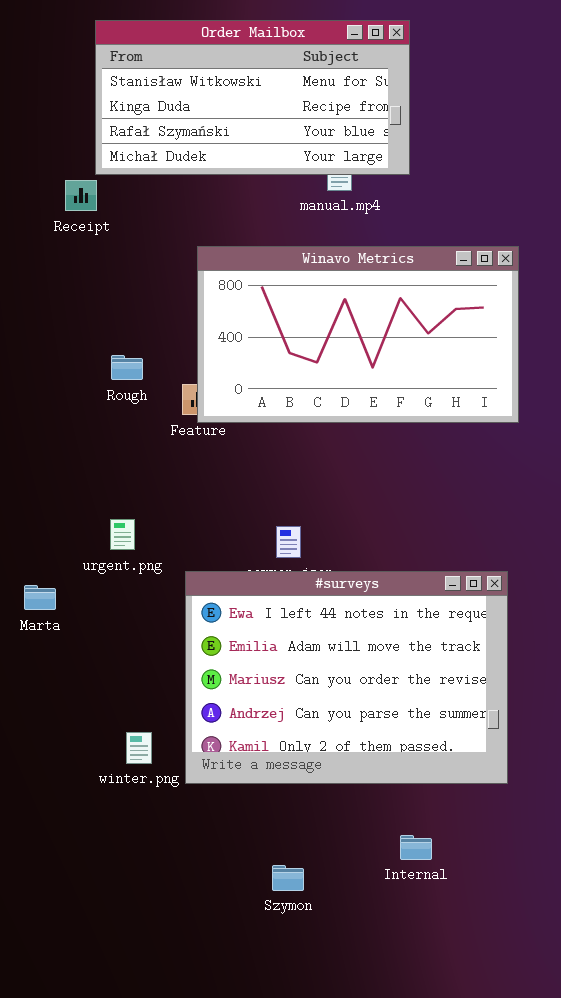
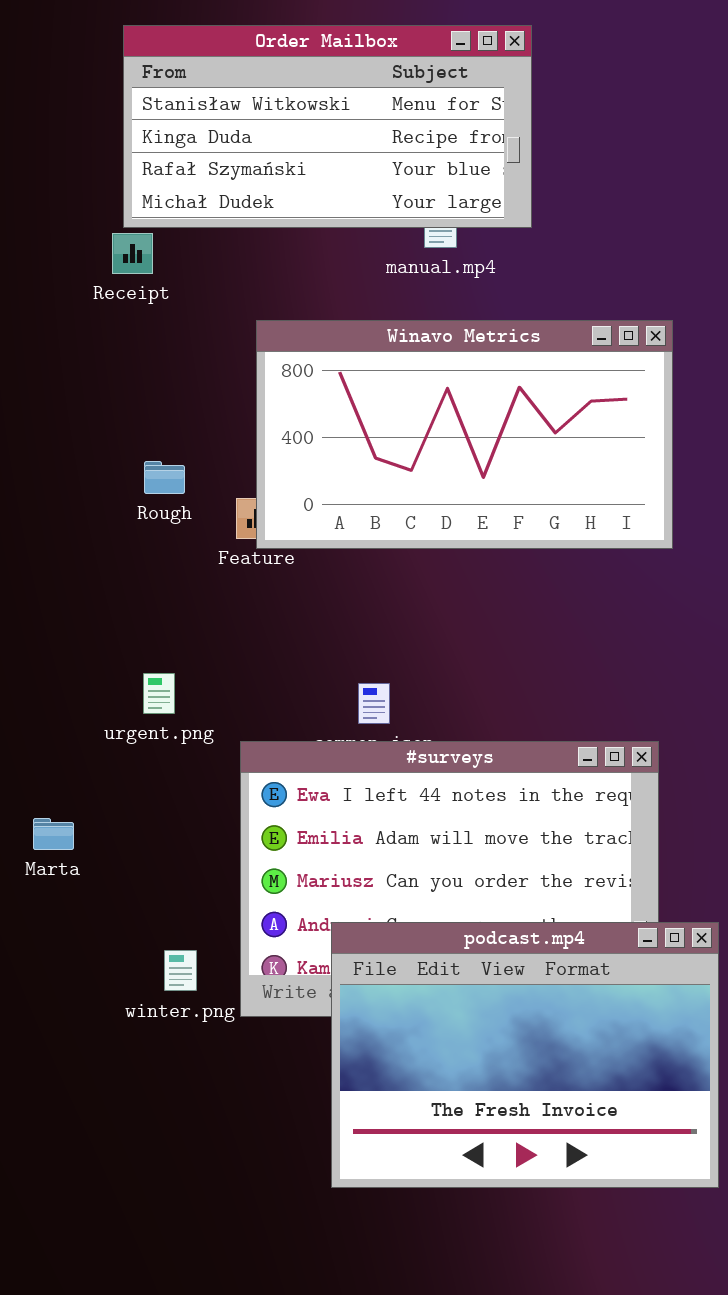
Receipt: [65,180,97,211] -> [112,233,153,274], moved
Marta: [24,585,56,610] -> [33,818,74,850], moved
podcast.mp4: none -> [331,922,719,1188], opened

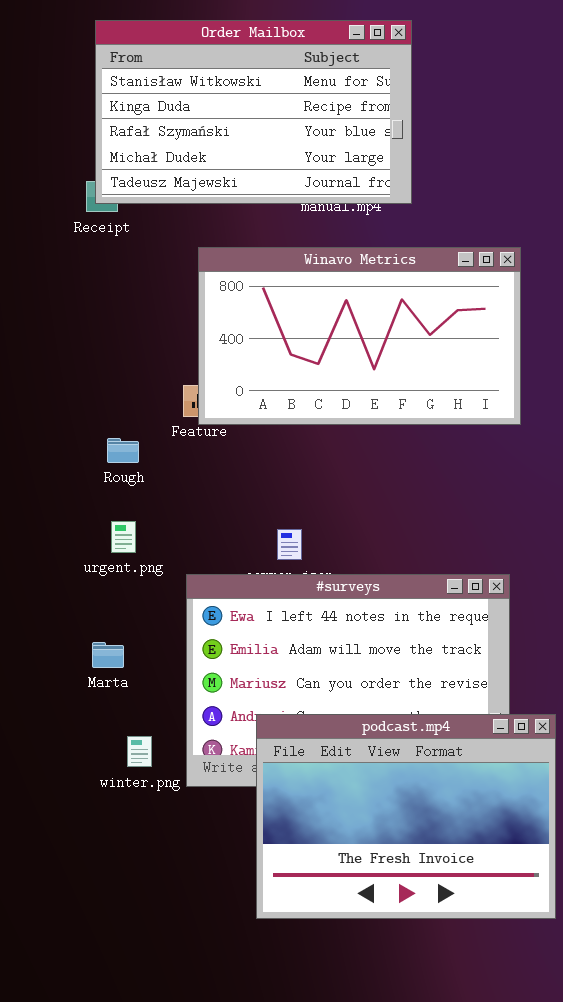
Order Mailbox: [123,25,532,228] -> [95,20,412,204], resized
Rough: [144,461,185,494] -> [107,438,139,463], moved
Marta: [33,818,74,850] -> [92,642,124,668], moved

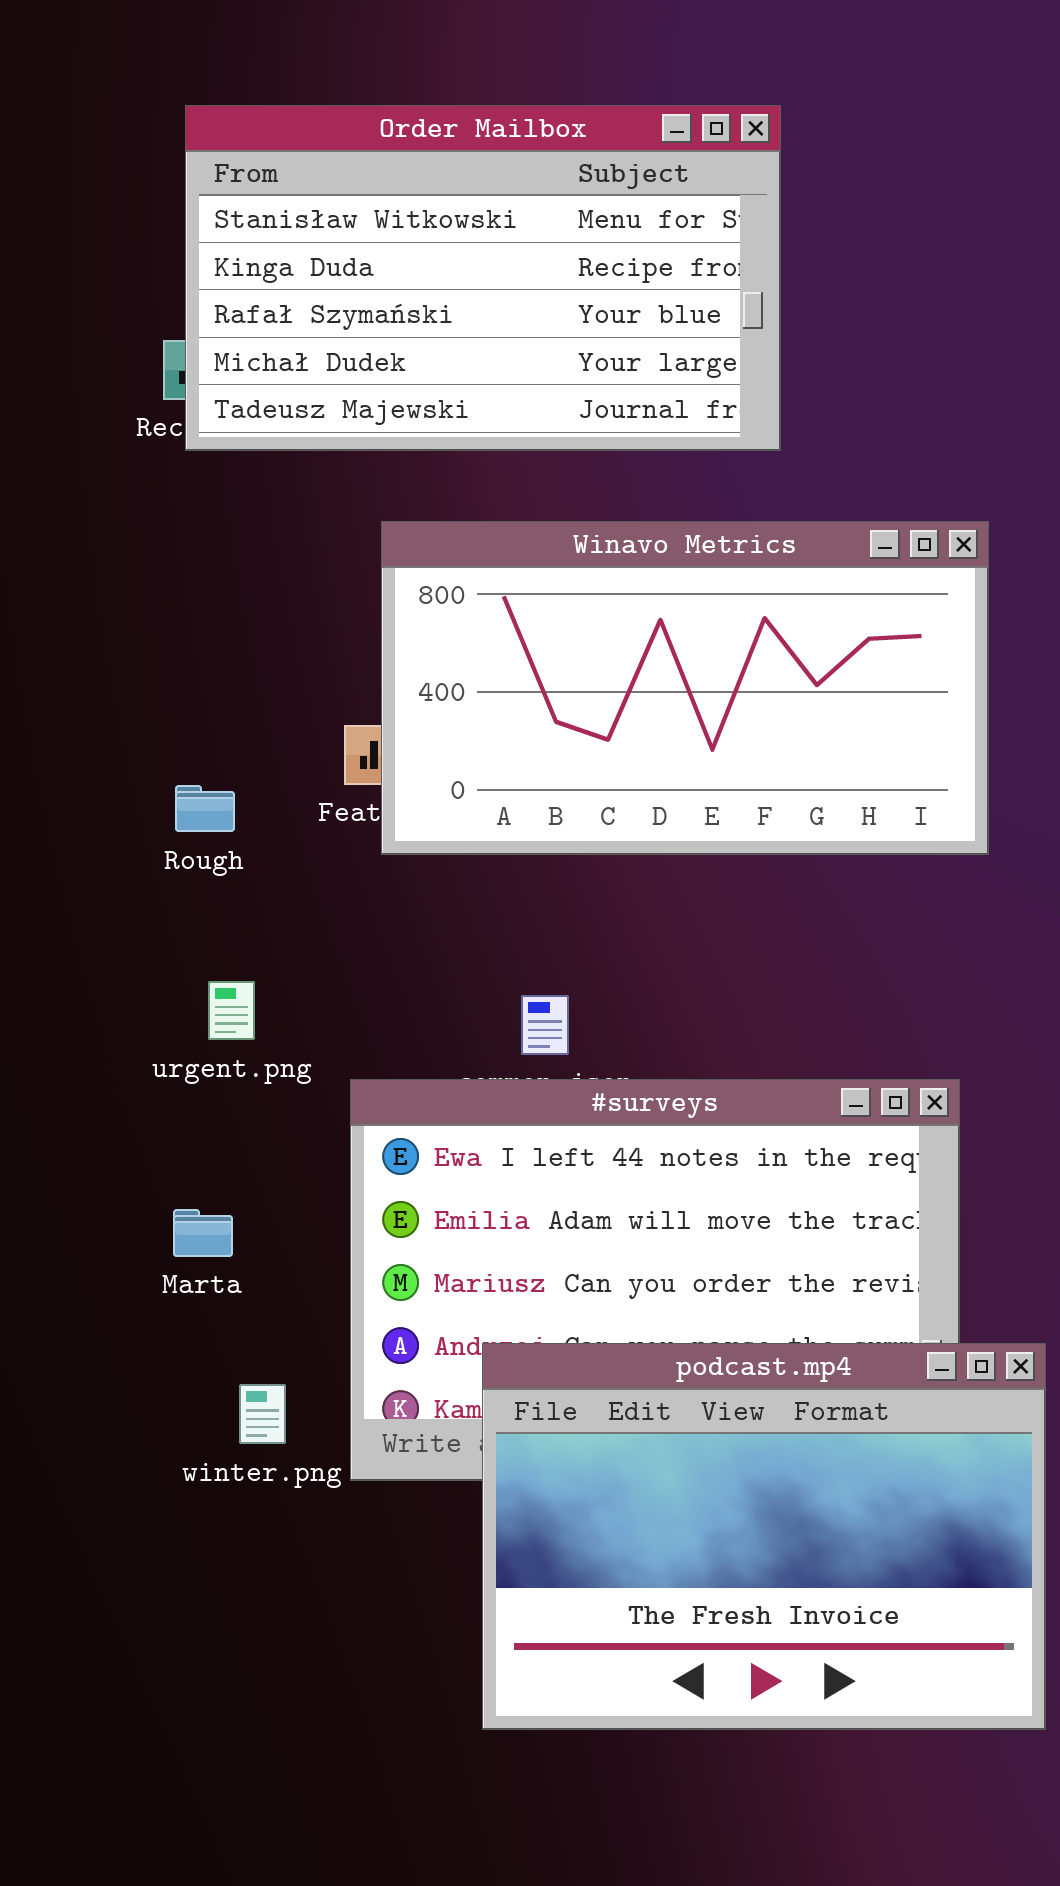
Order Mailbox: [95,20,412,204] -> [185,105,781,451], moved
Winavo Metrics: [198,247,521,425] -> [381,521,989,855], moved
Rough: [107,438,139,463] -> [175,785,235,832], moved

